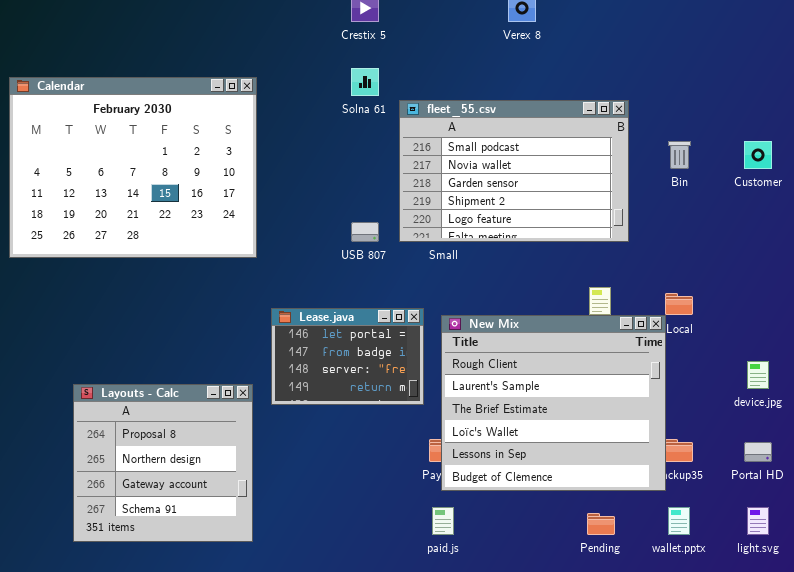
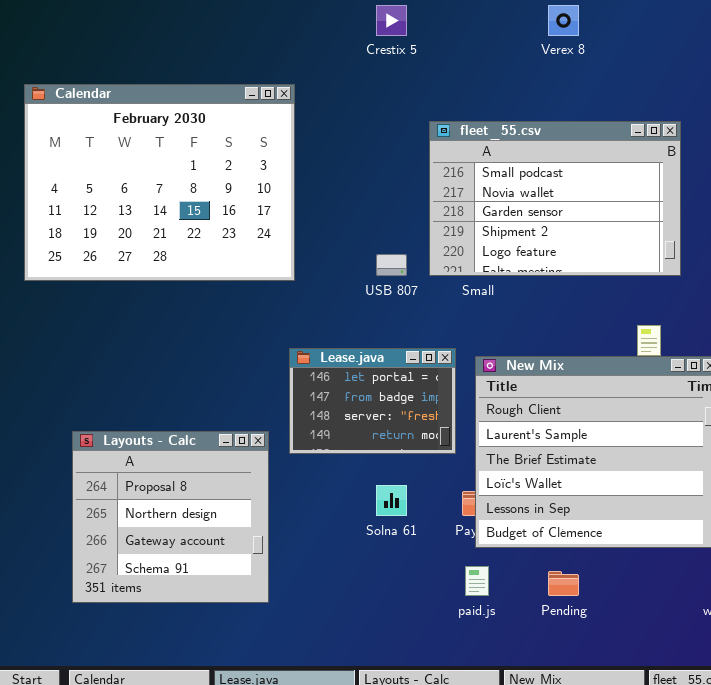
Solna 61: [351,68,379,96] -> [376,485,407,516], moved
Calendar: [9,77,257,258] -> [24,84,295,281], moved
Pending: [587,513,615,535] -> [548,571,579,596], moved

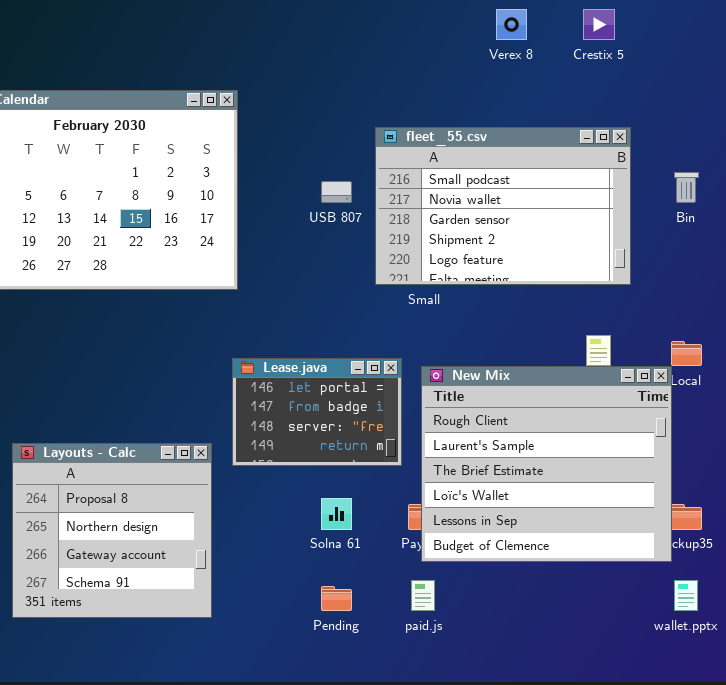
Crestix 5: [376,5,407,36] -> [583,9,615,40], moved
USB 807: [376,254,407,276] -> [321,181,352,203], moved
Pending: [548,571,579,596] -> [321,586,352,611], moved

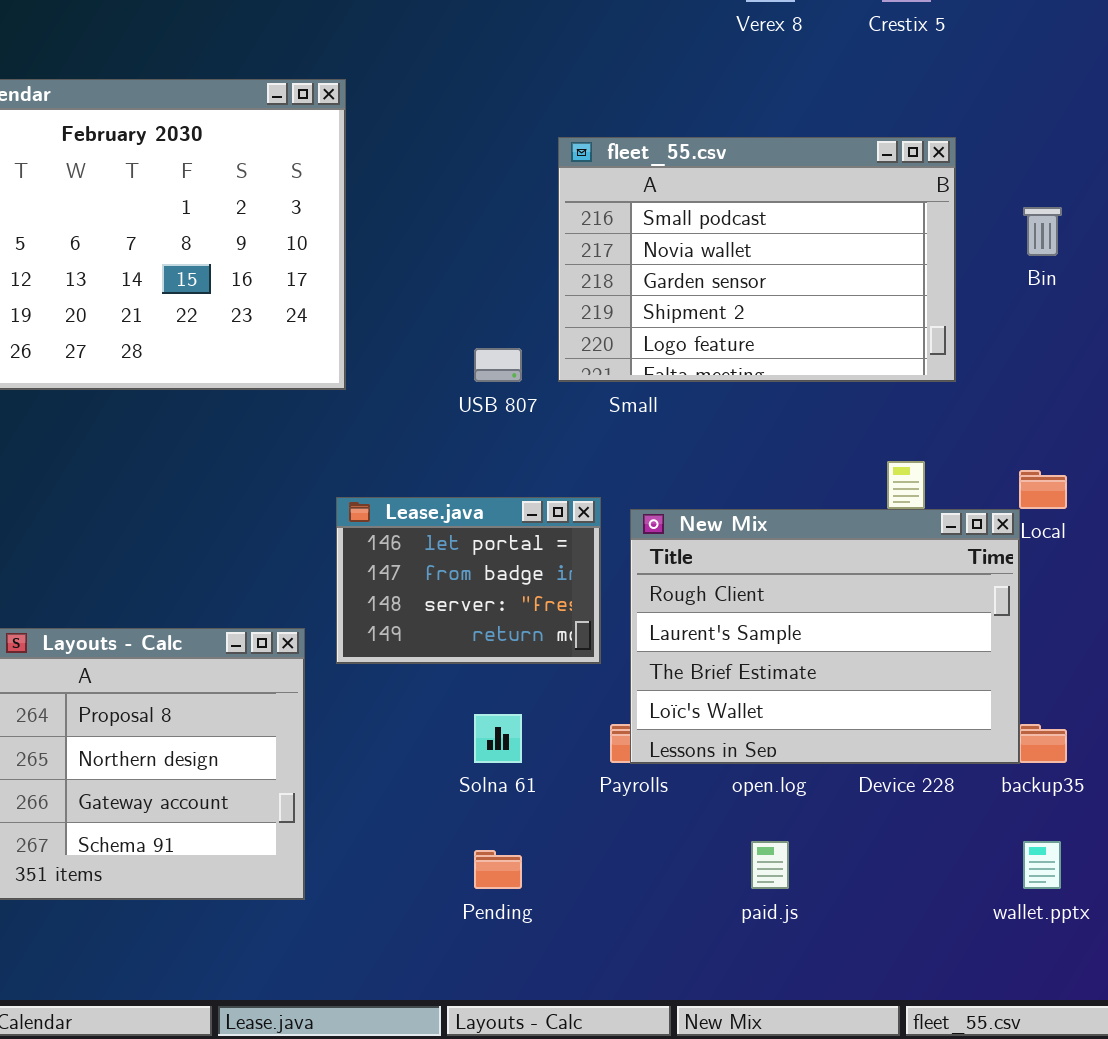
USB 807: [321,181,352,203] -> [474,348,522,382], moved
New Mix: [421,366,672,562] -> [630,509,1020,764], resized
paid.js: [411,580,435,611] -> [751,841,789,889], moved

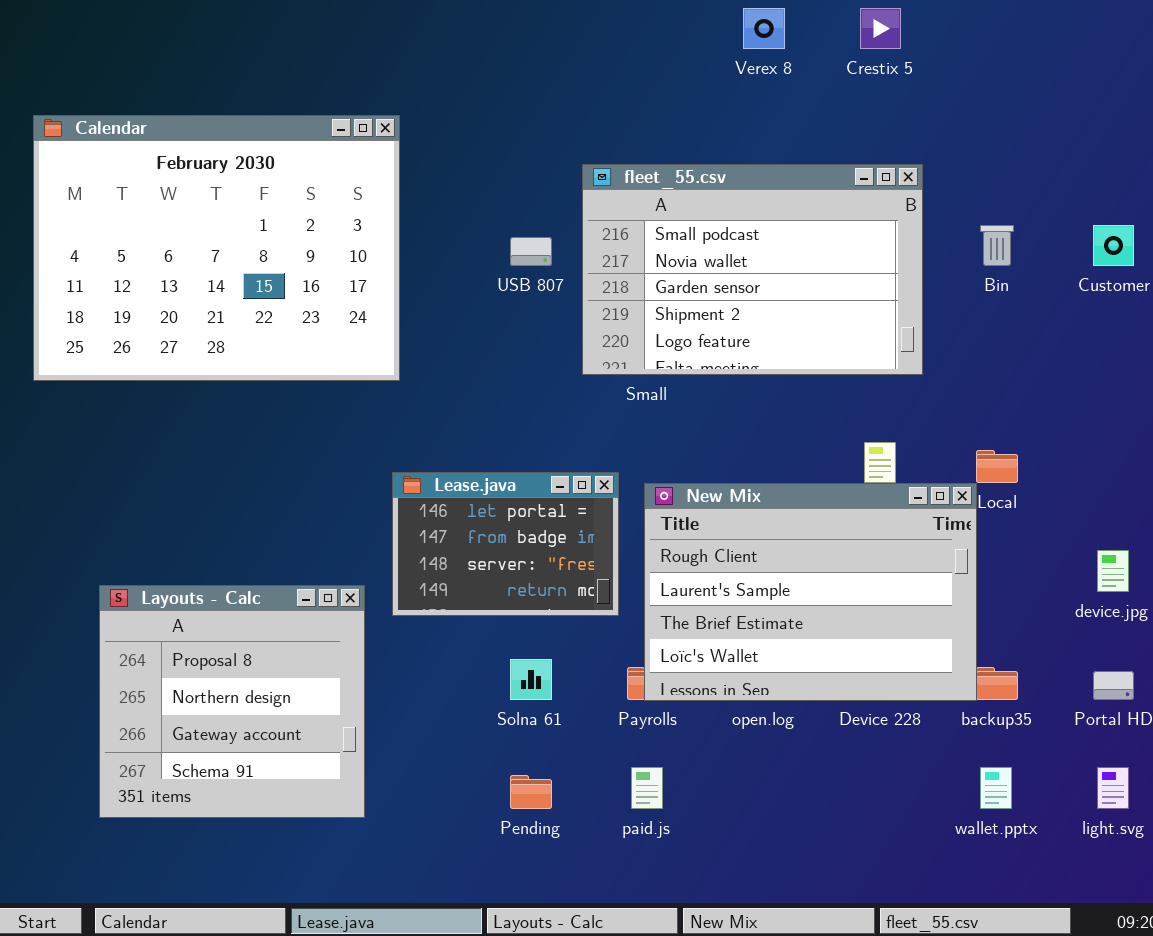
USB 807: [474,348,522,382] -> [510,237,552,266], moved
paid.js: [751,841,789,889] -> [631,767,663,809], moved

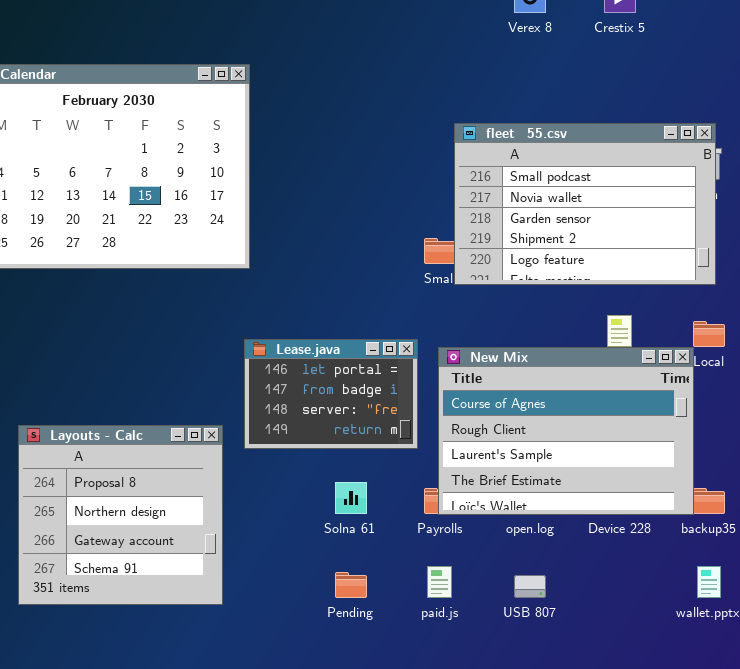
fleet_55.csv: [582,164,923,375] -> [454,123,716,285], moved
USB 807: [510,237,552,266] -> [514,575,546,598], moved
New Mix: [644,483,977,701] -> [438,347,694,515], scrolled up 1 row

